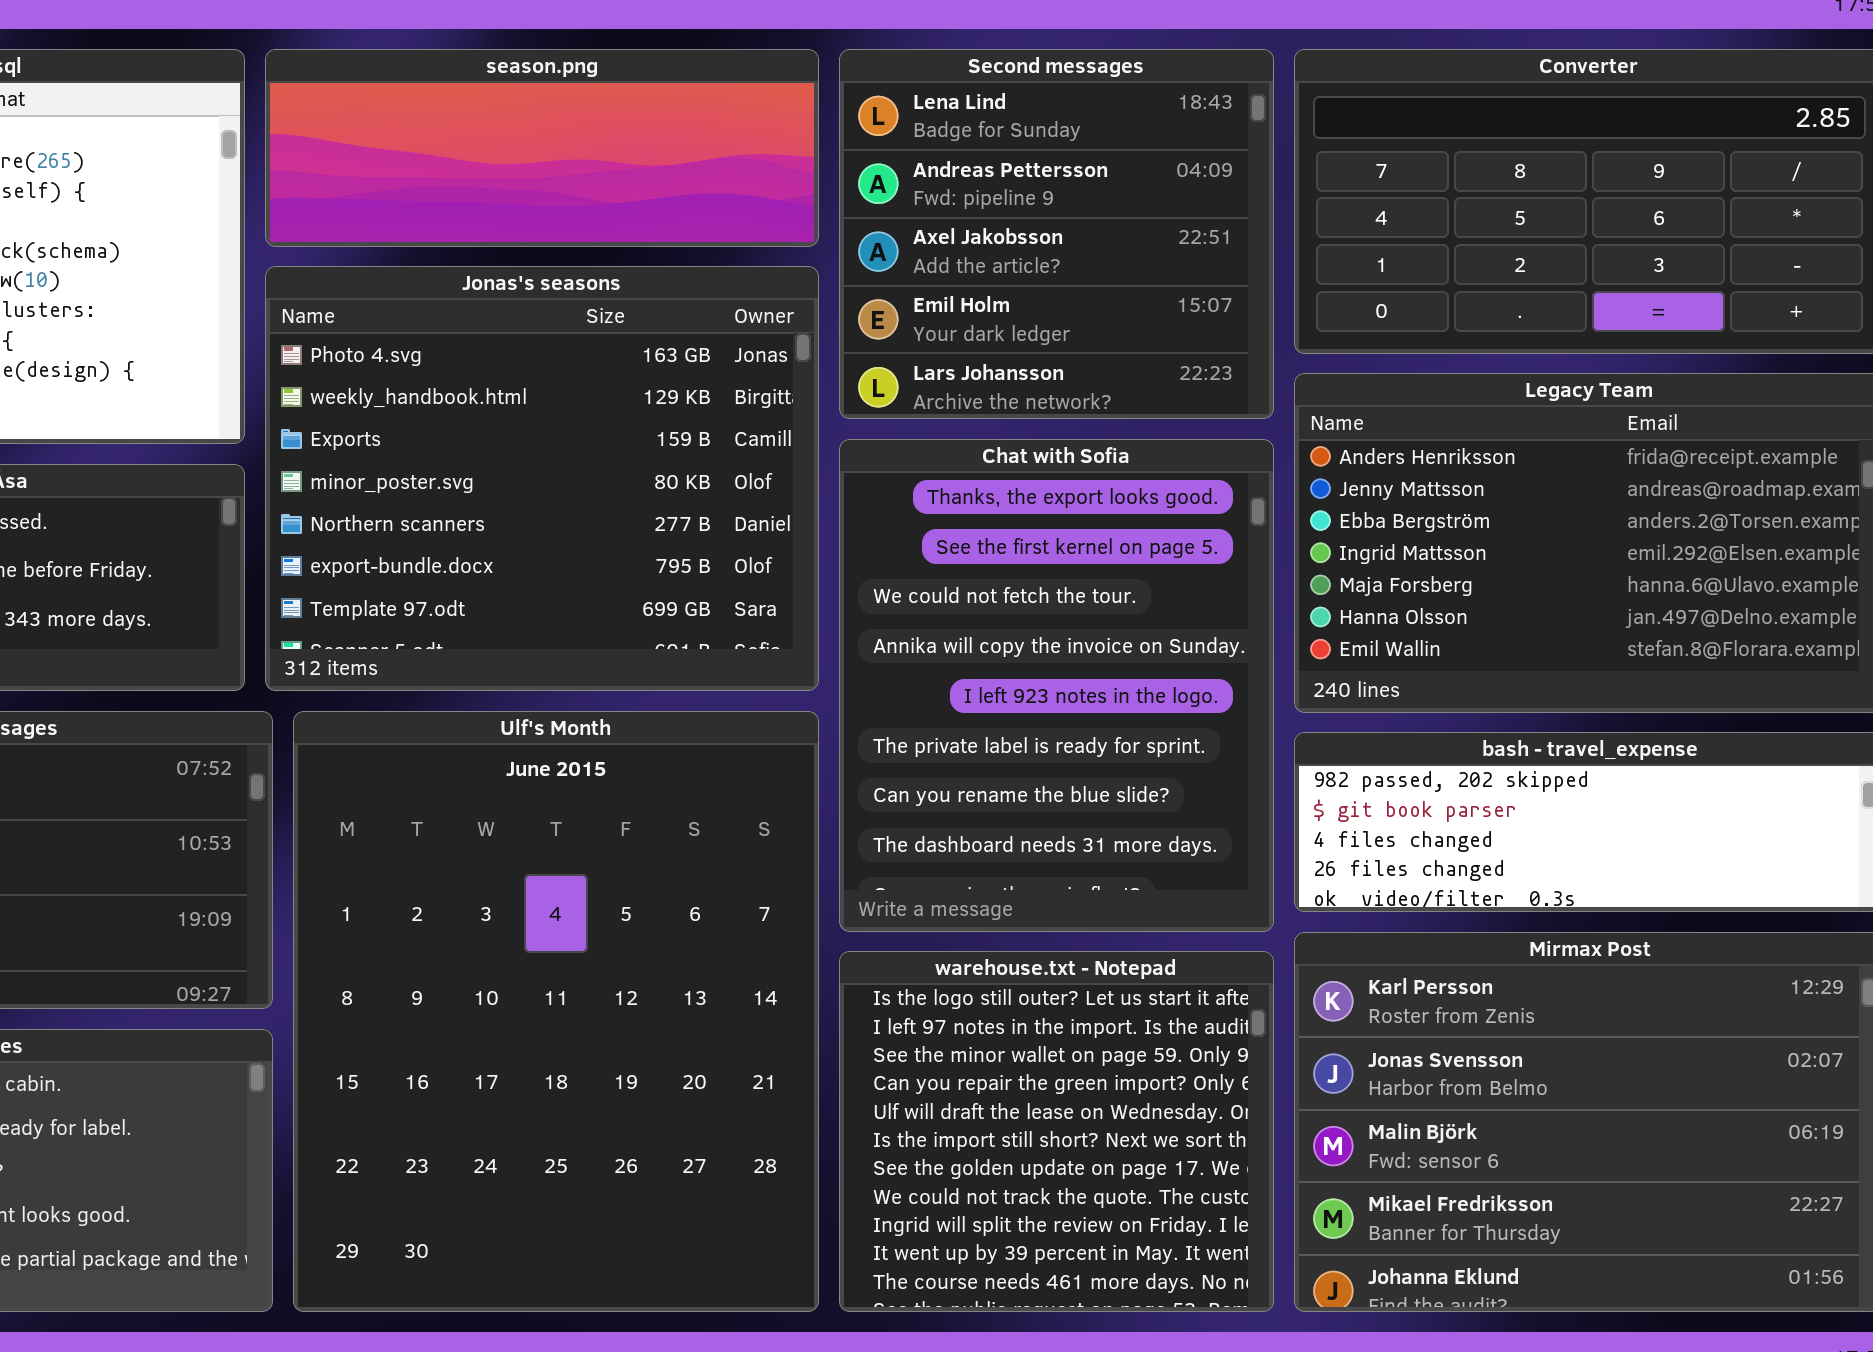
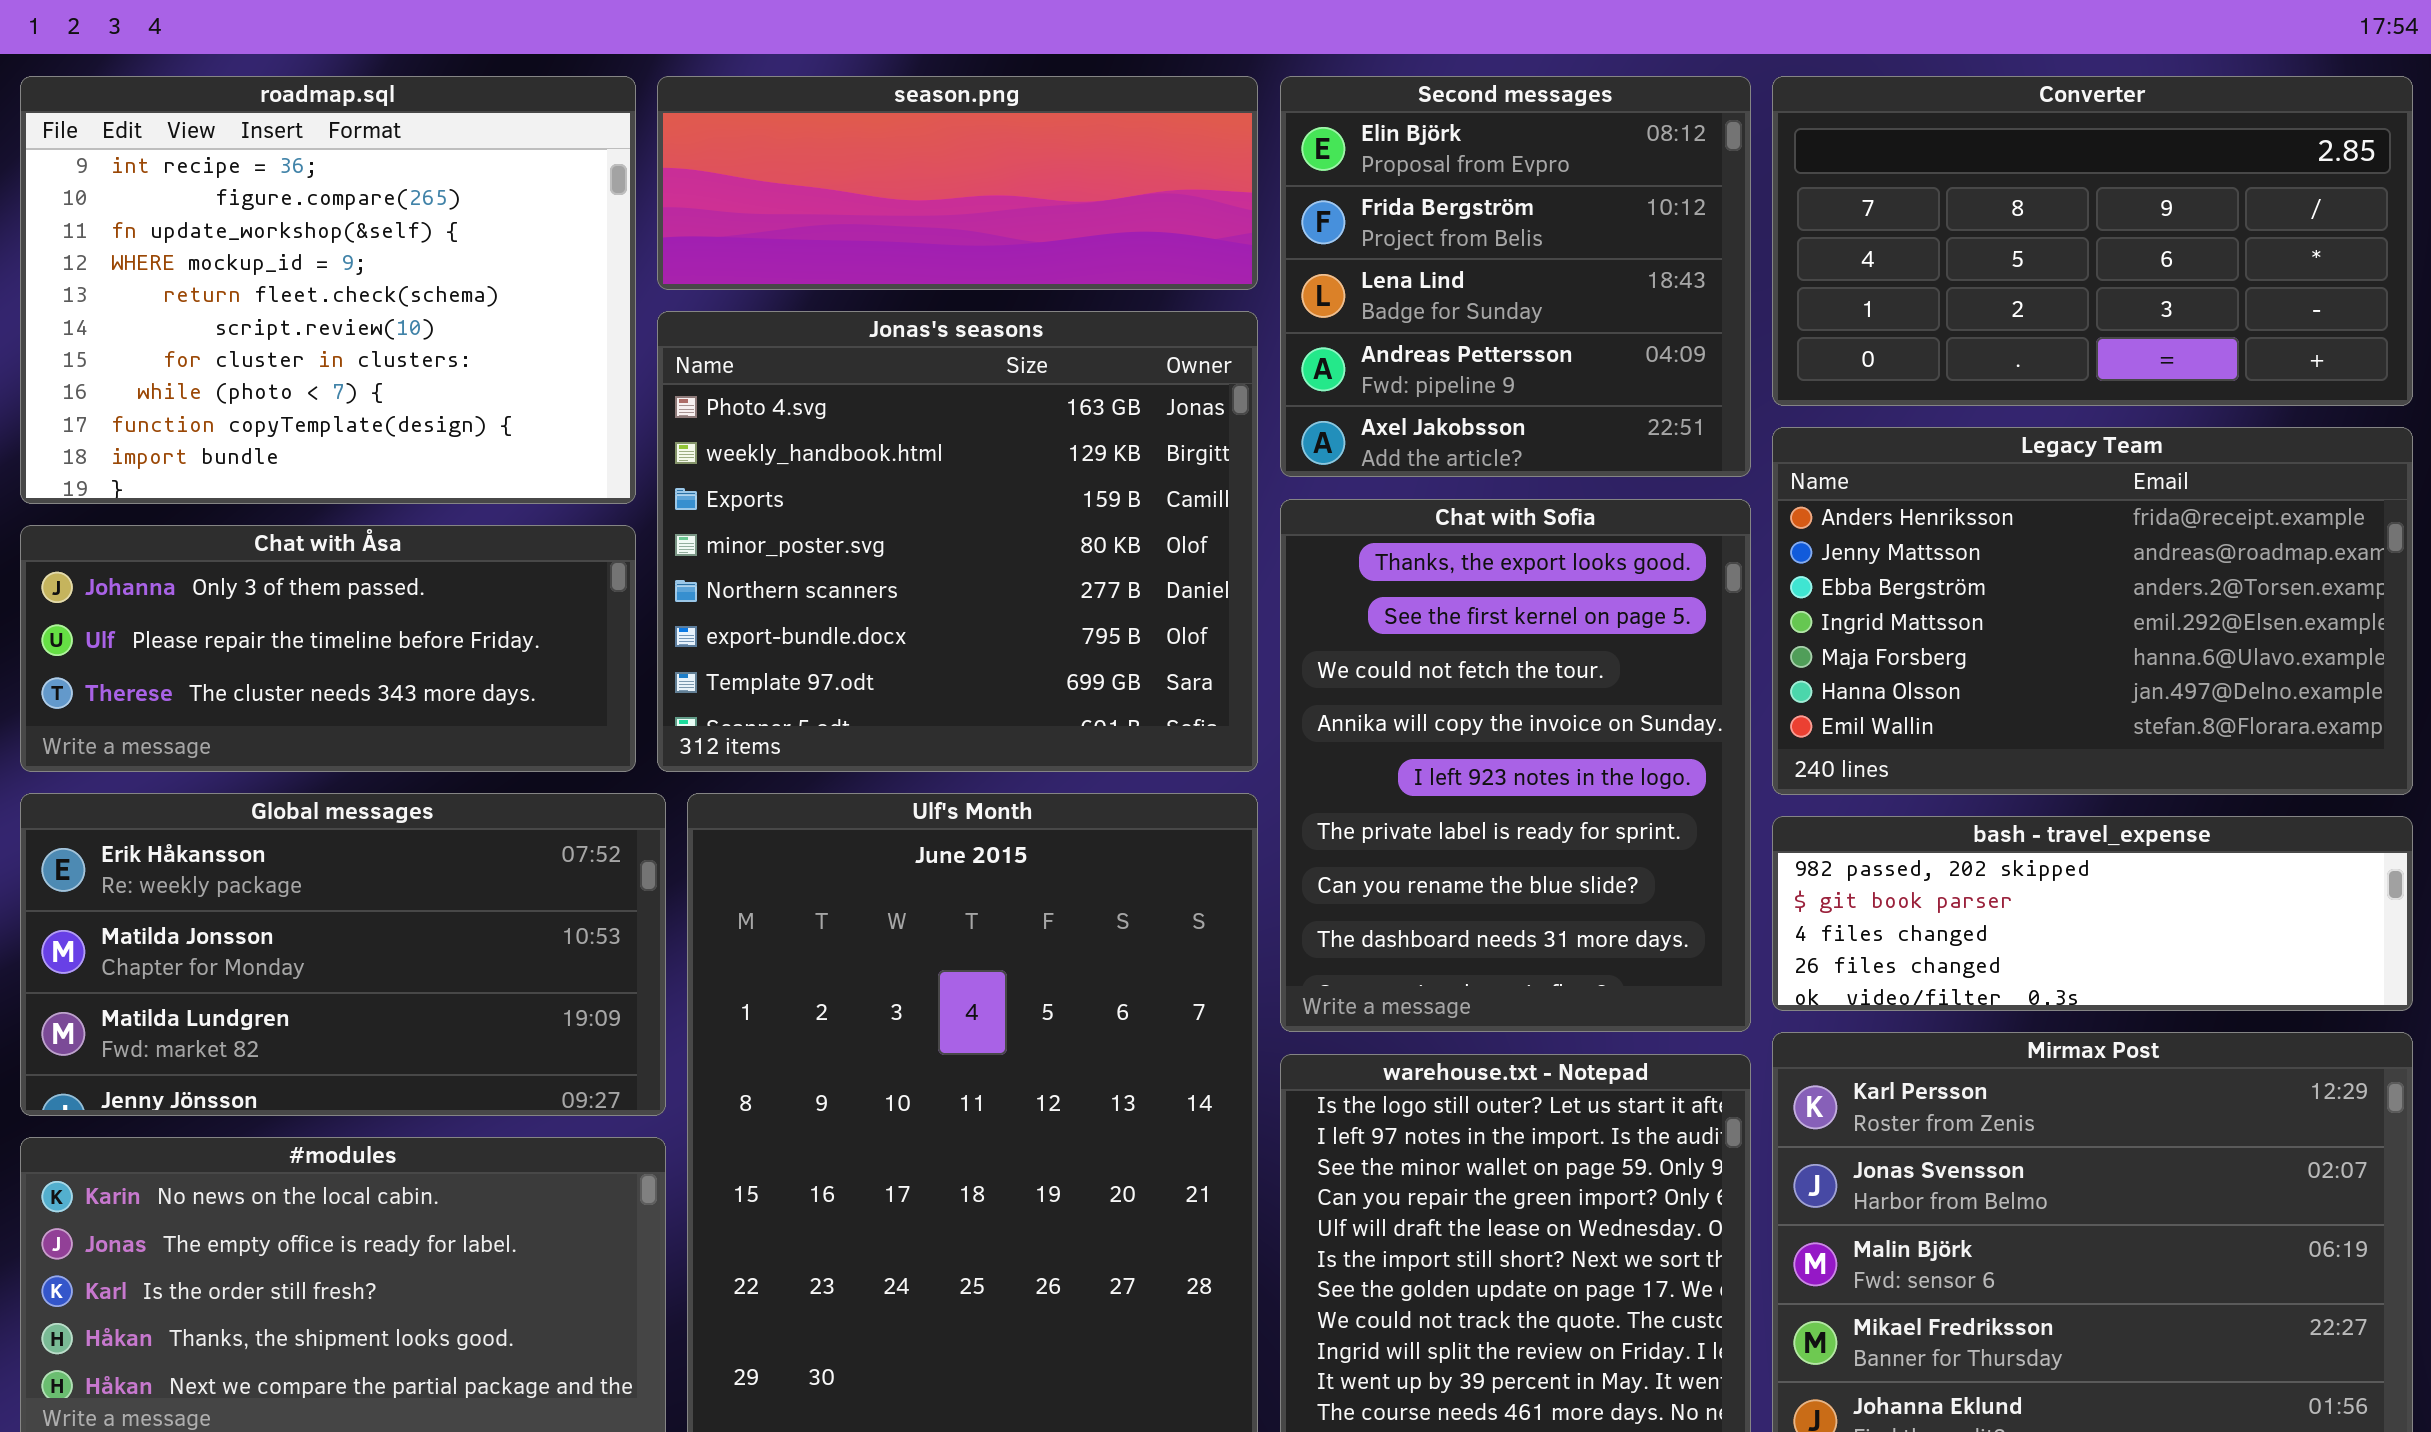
Second messages: [839,49,1274,419] -> [1280,76,1751,477], scrolled up 2 rows

